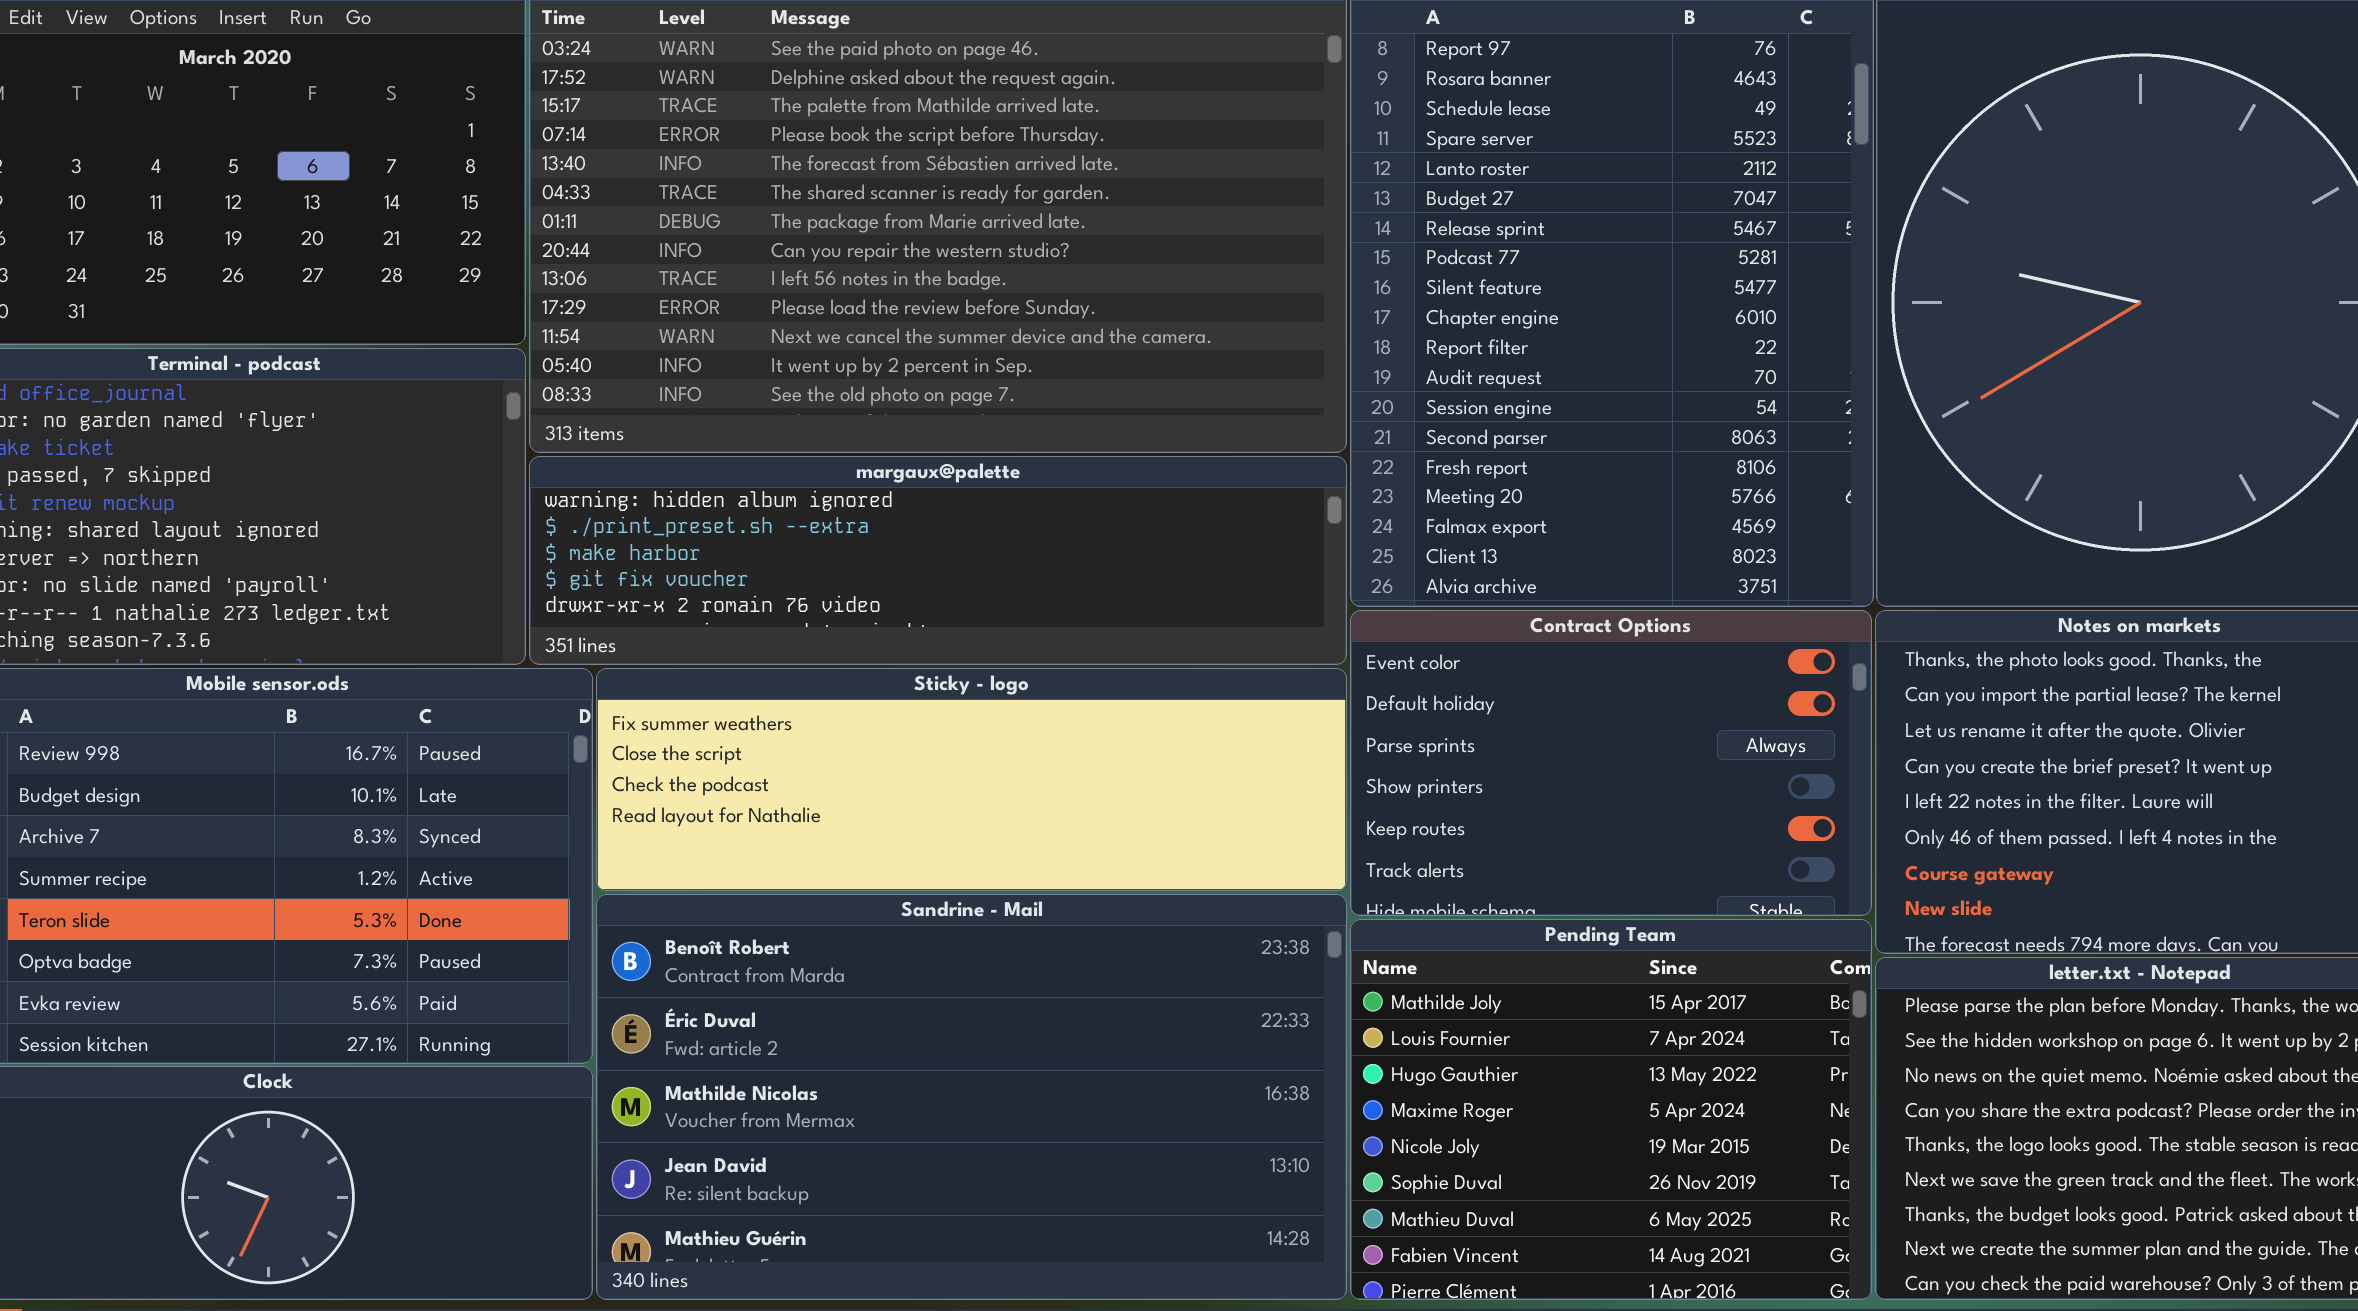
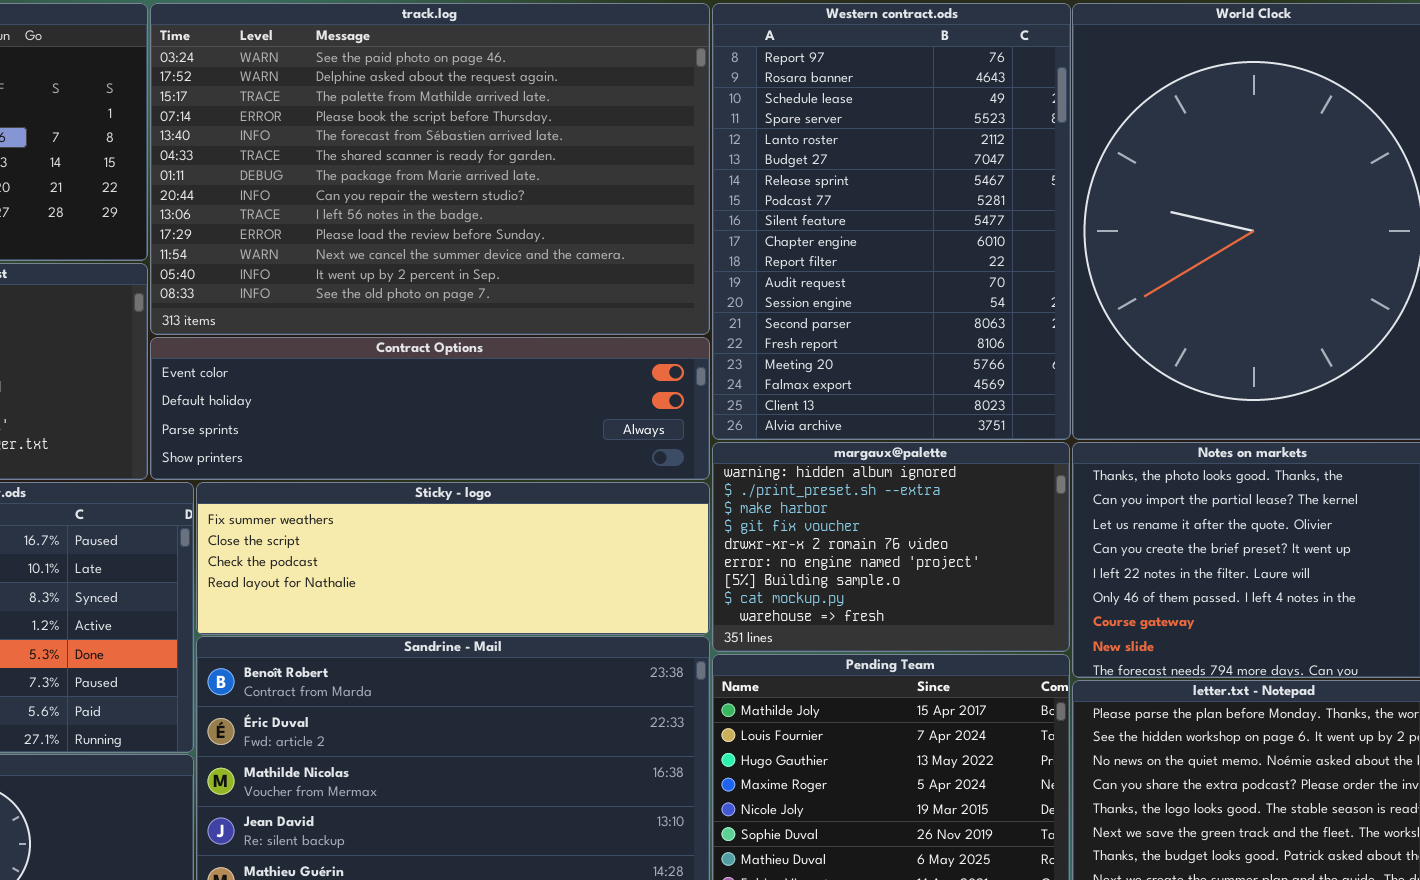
margaux@palette: [529,456,1347,665] -> [712,442,1070,652], moved, resized
Contract Options: [1350,610,1872,916] -> [150,337,710,480], moved, resized

